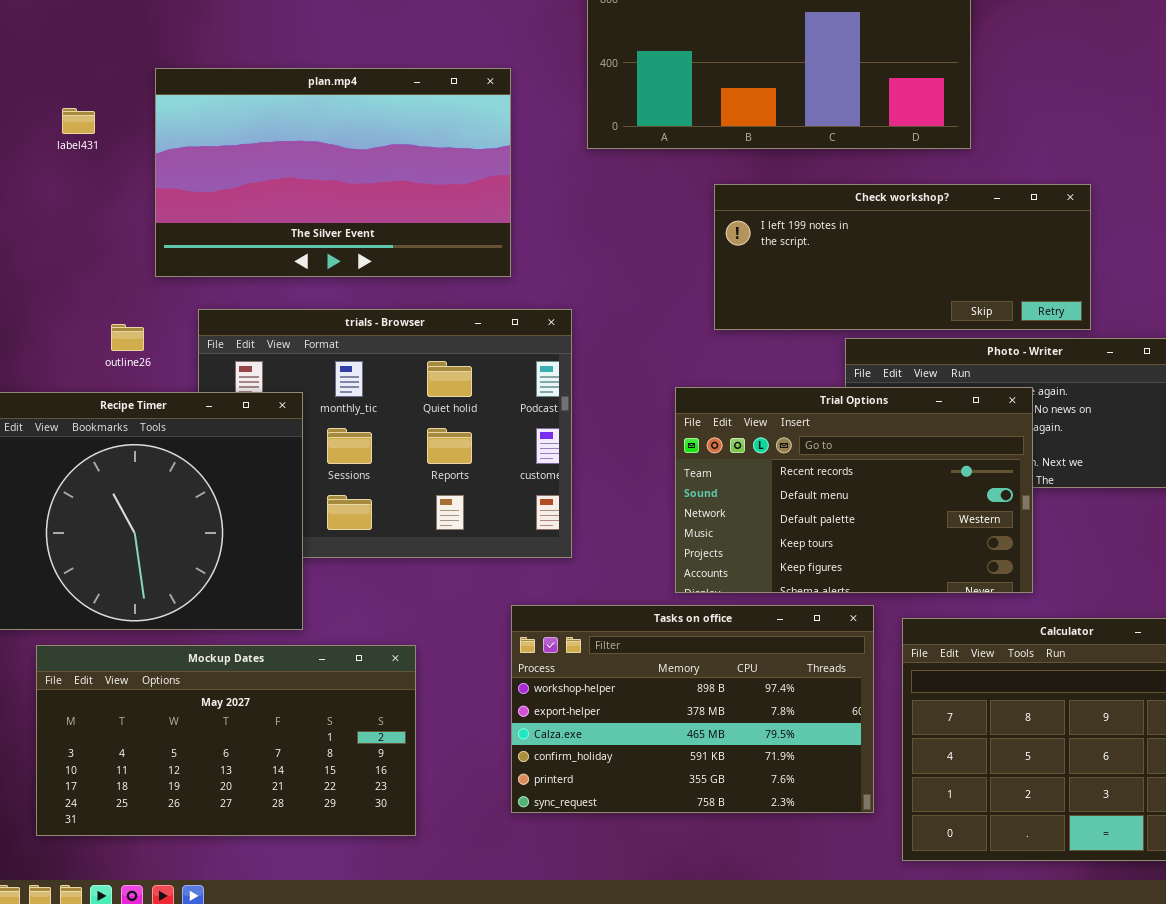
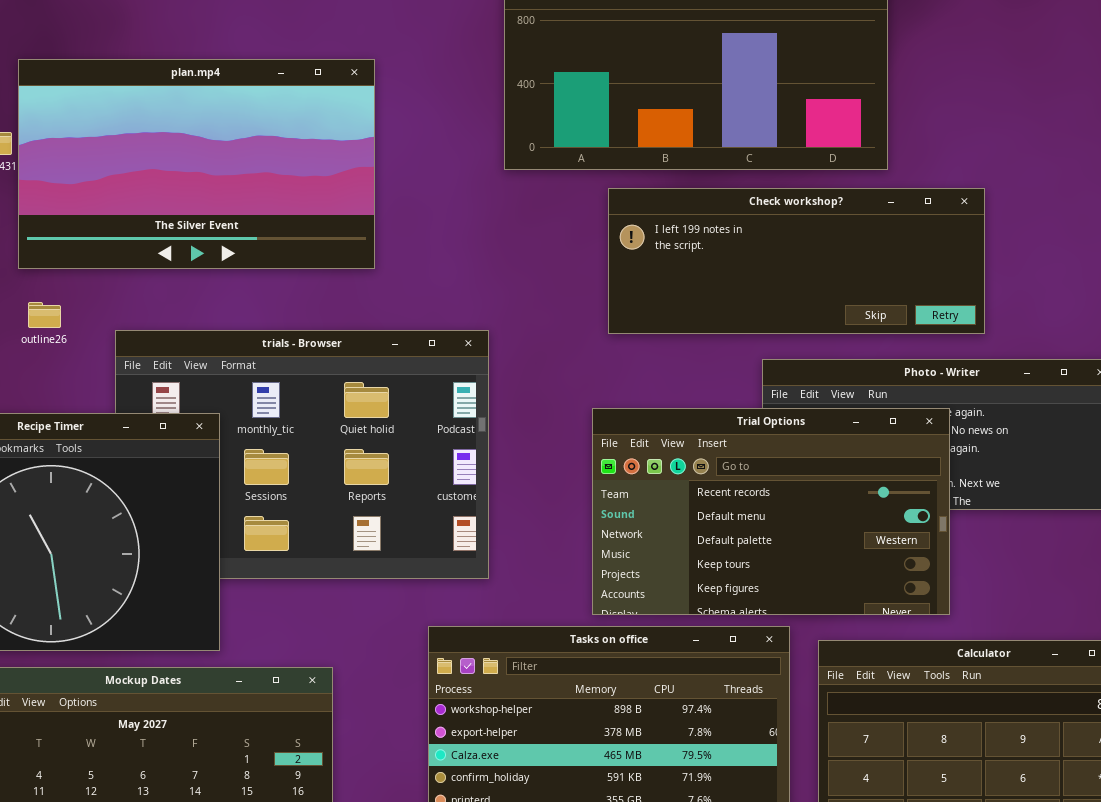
plan.mp4: [155,68,511,277] -> [18,59,375,269], moved
Check workshop?: [714,184,1091,330] -> [608,188,985,334], moved
outline26: [111,324,144,351] -> [28,302,61,328], moved

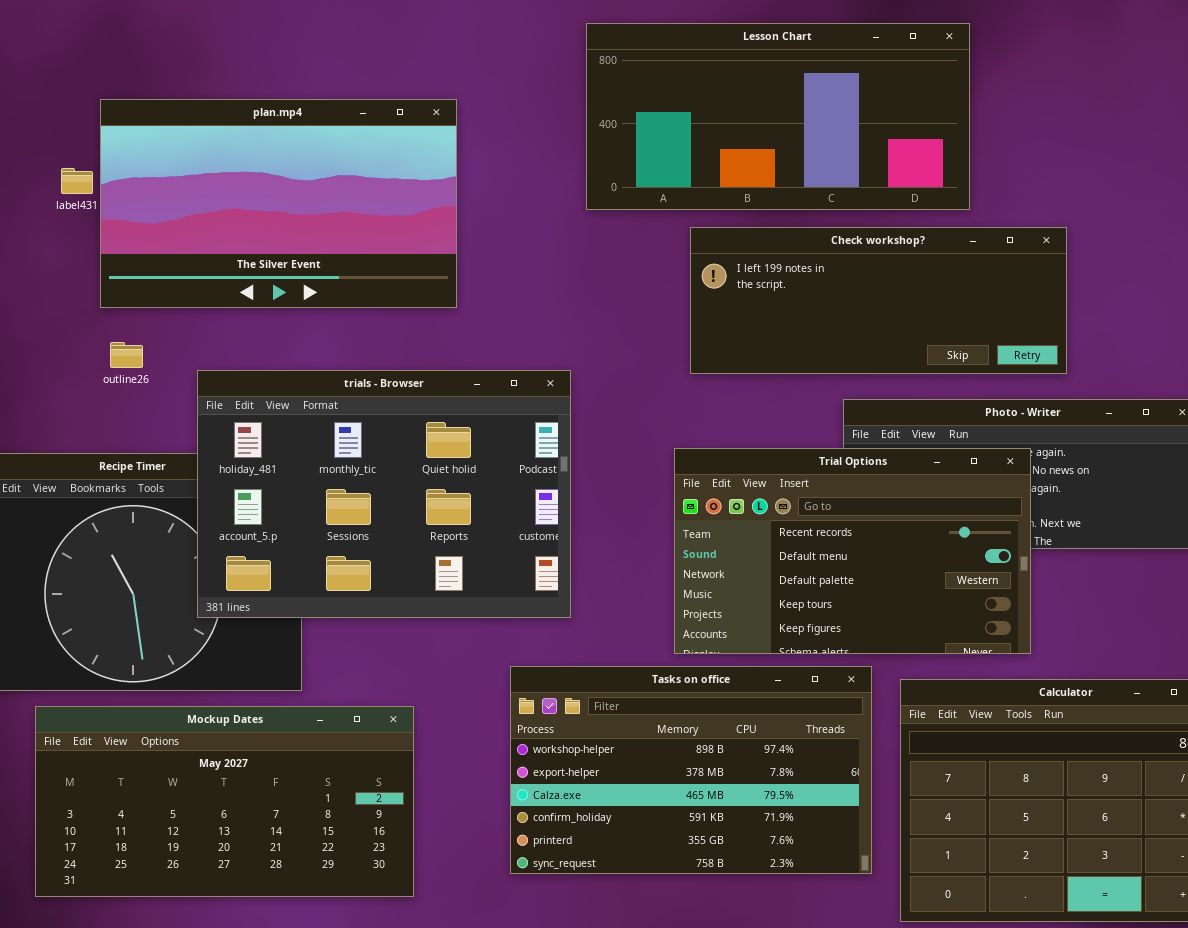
trials - Browser: [115,330,489,579] -> [197,370,571,618], raised

